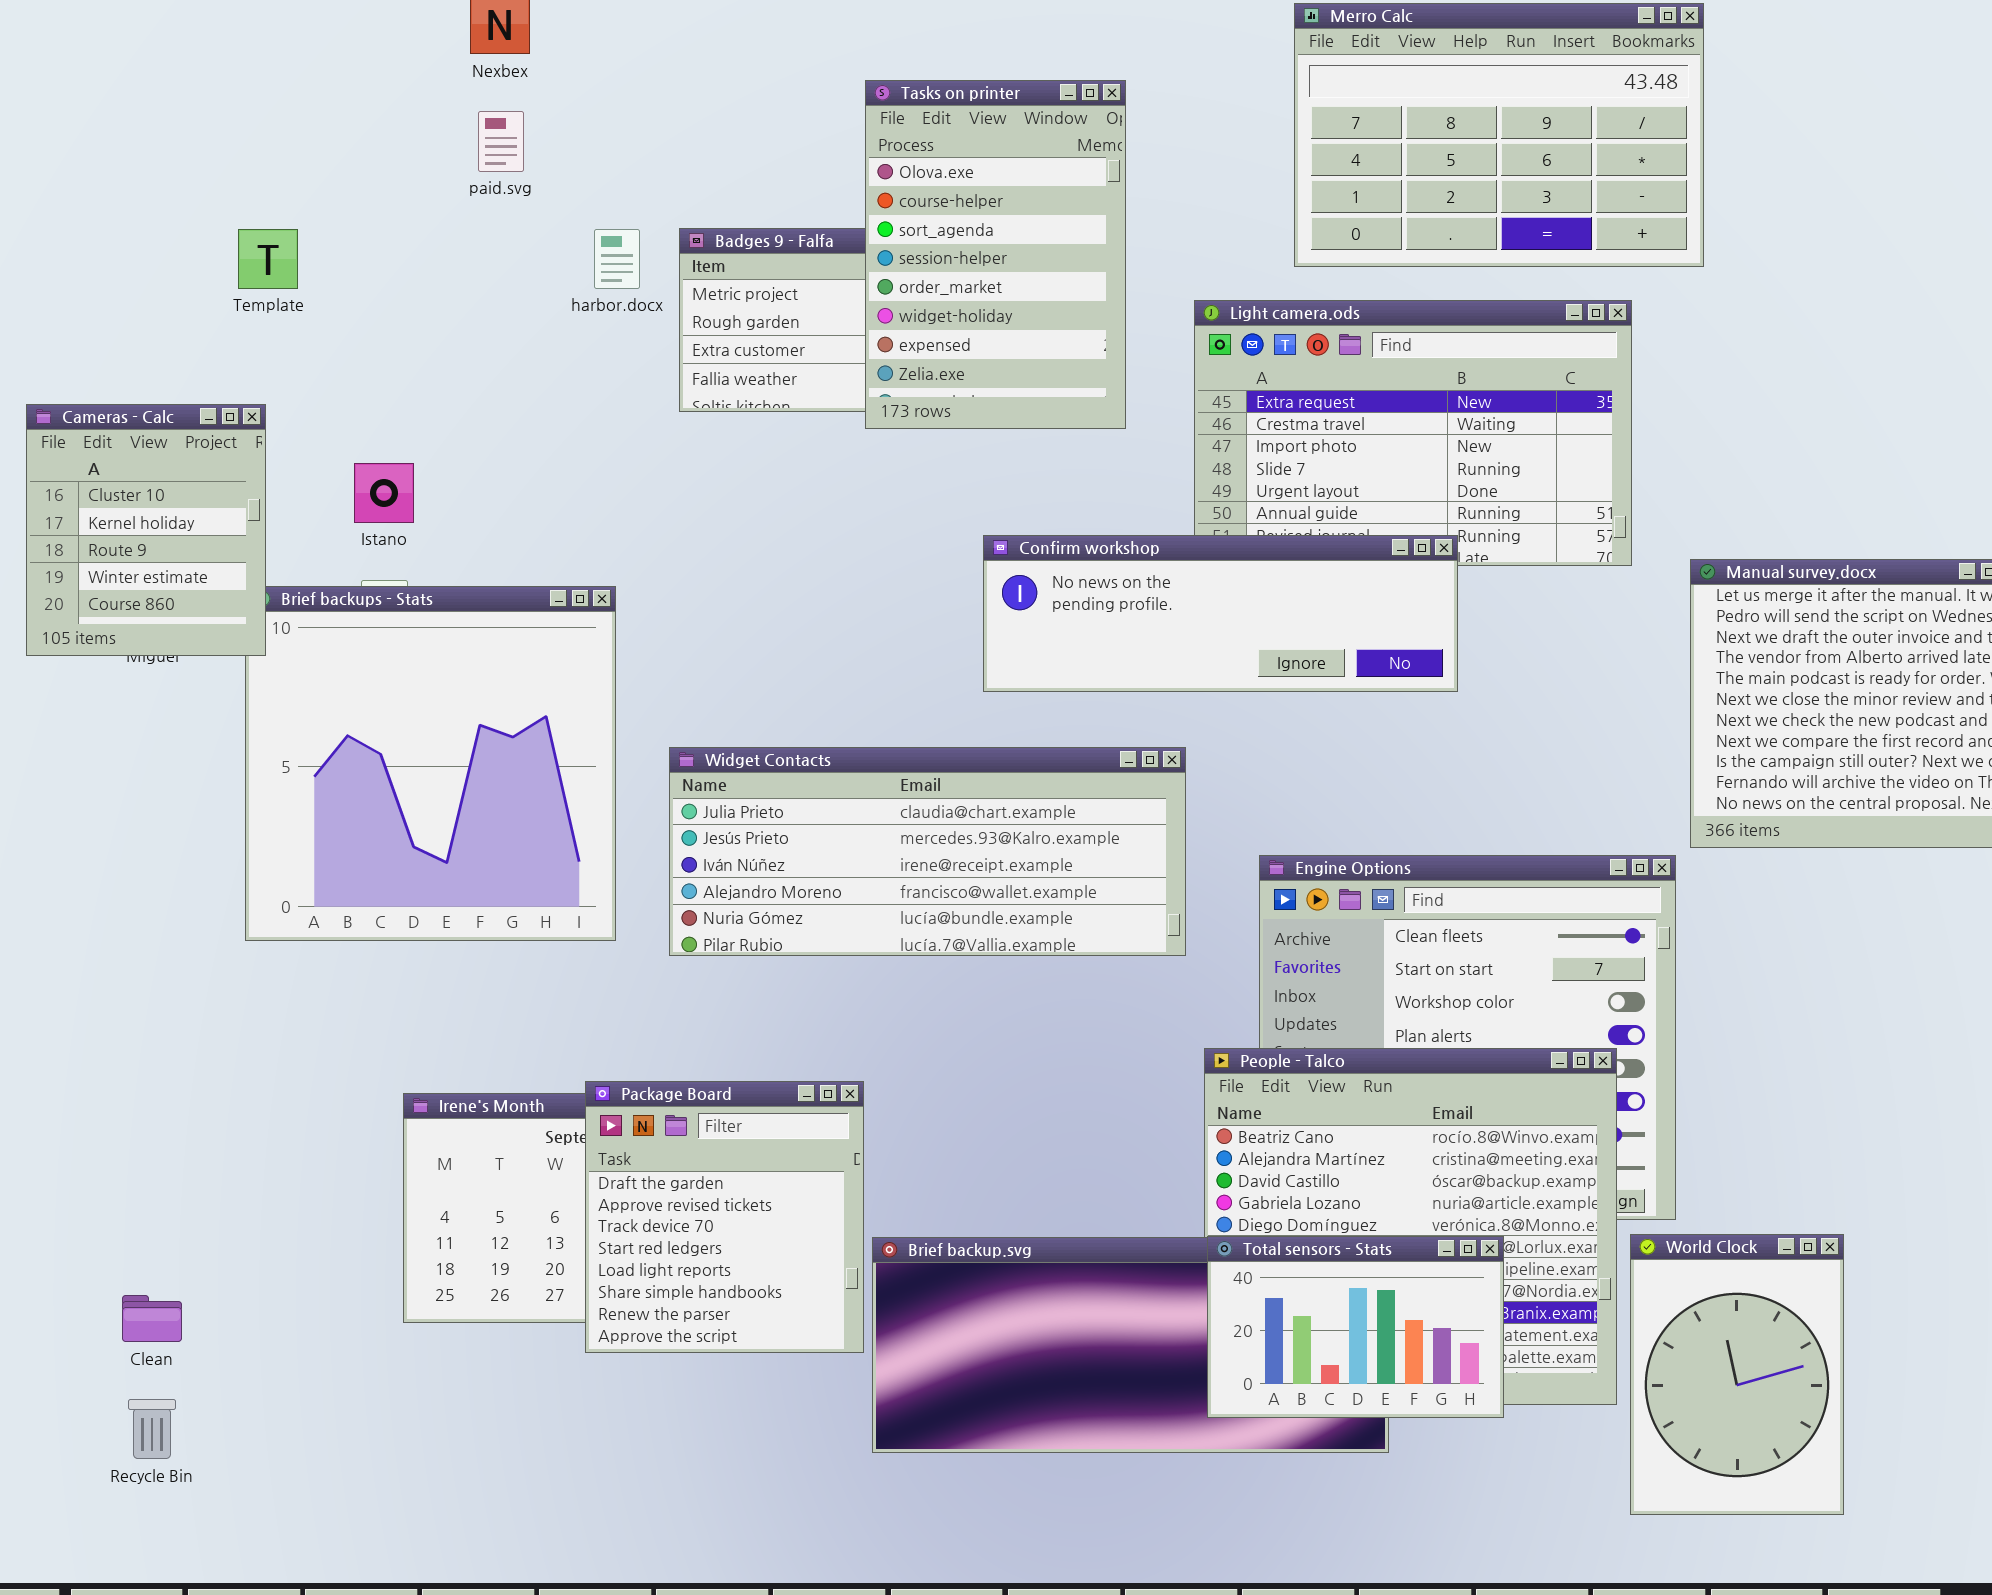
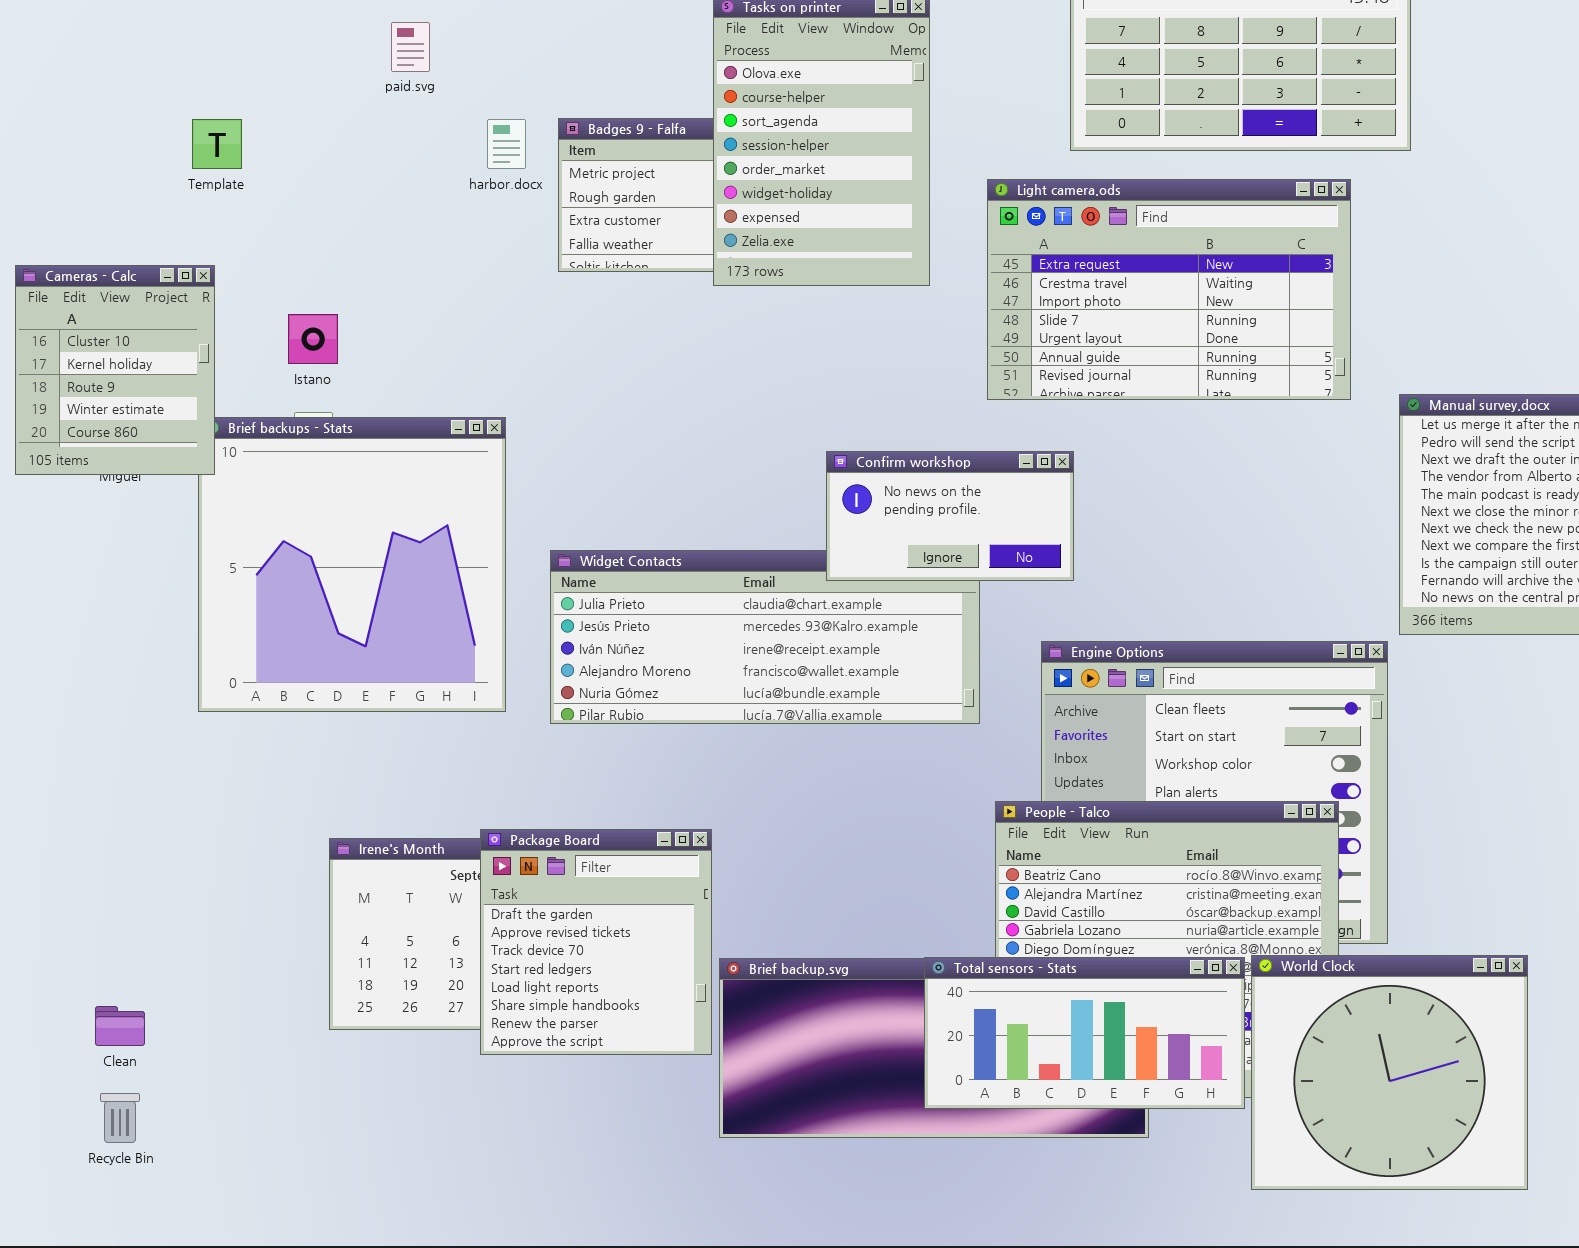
Confirm workshop: [983,535,1458,692] -> [826,451,1074,581], moved, resized
World Clock: [1630,1234,1844,1515] -> [1251,955,1528,1190], resized
Total sensors - Stats: [1207,1236,1504,1418] -> [924,957,1245,1109], resized

